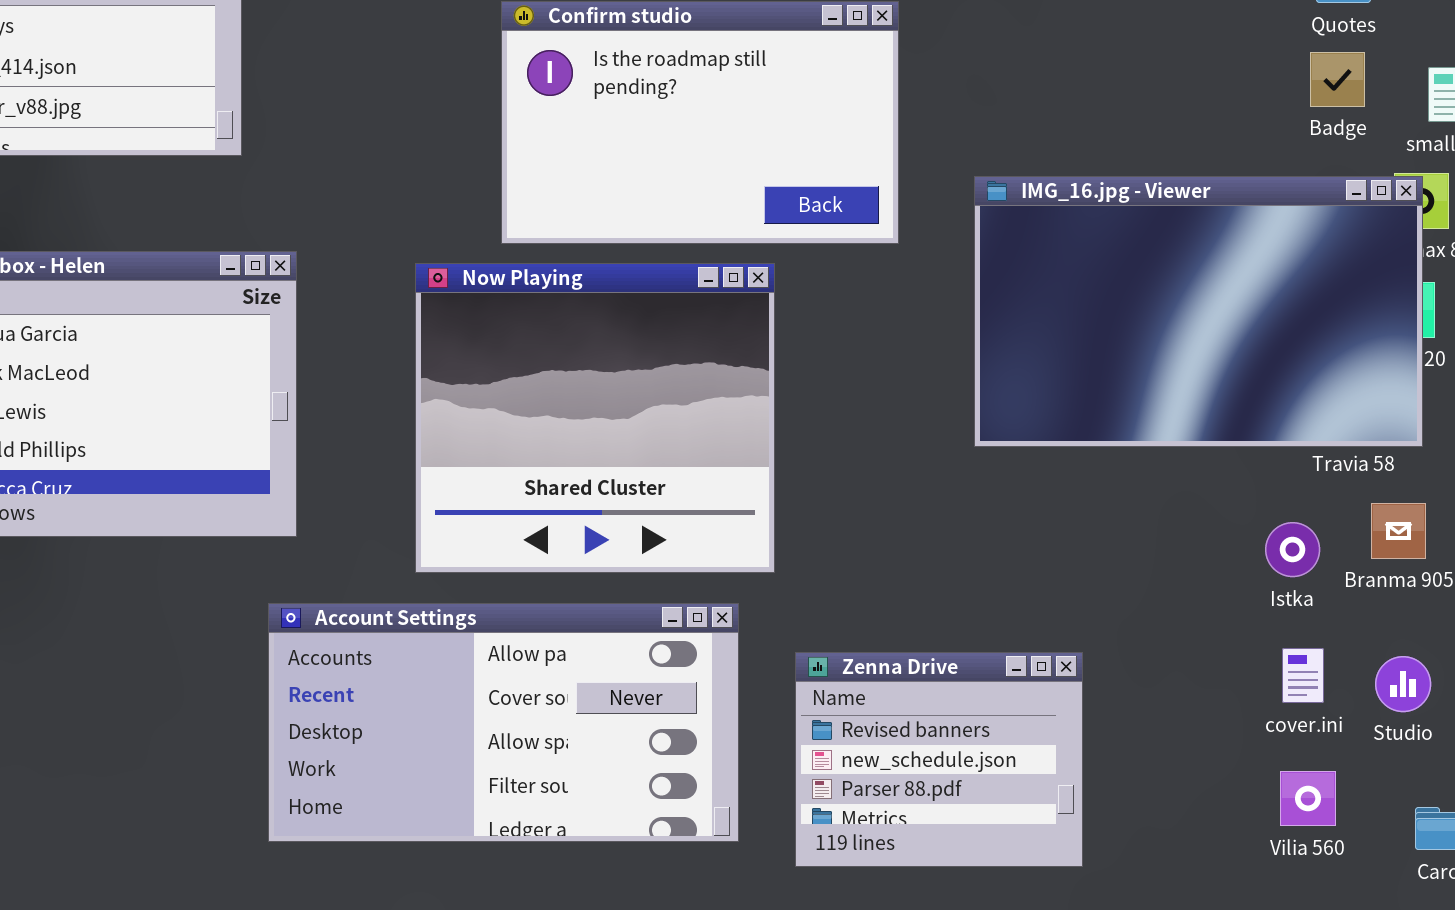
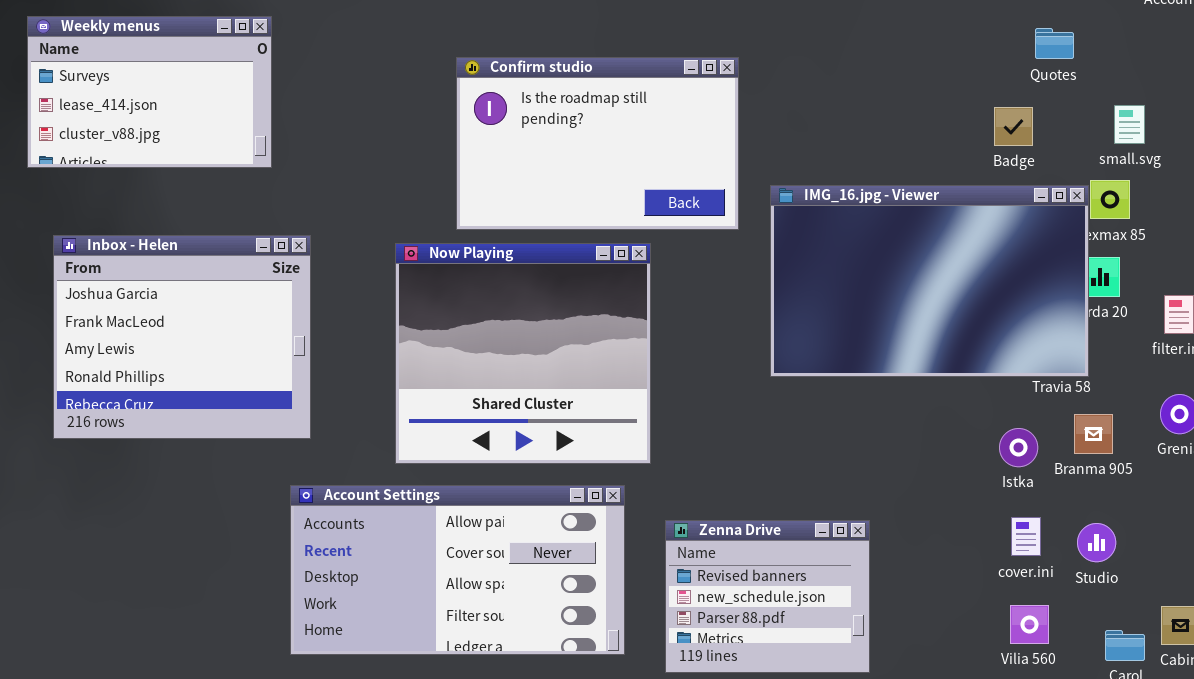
Badge: [1310,52,1365,107] -> [994,107,1033,146], moved
IMG_16.jpg - Viewer: [974,176,1423,447] -> [770,185,1089,377], moved

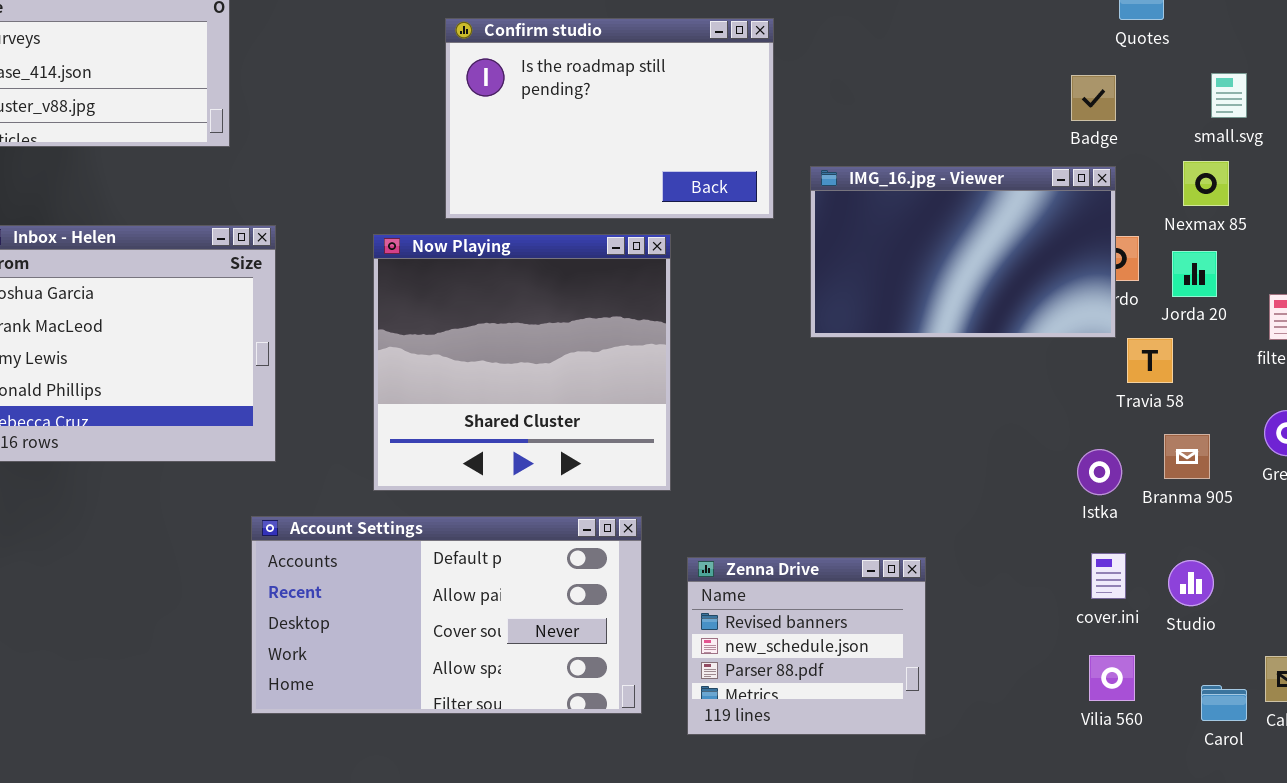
IMG_16.jpg - Viewer: [770,185,1089,377] -> [810,166,1116,338], resized
Account Settings: [290,485,625,655] -> [251,516,642,714], scrolled up 1 row

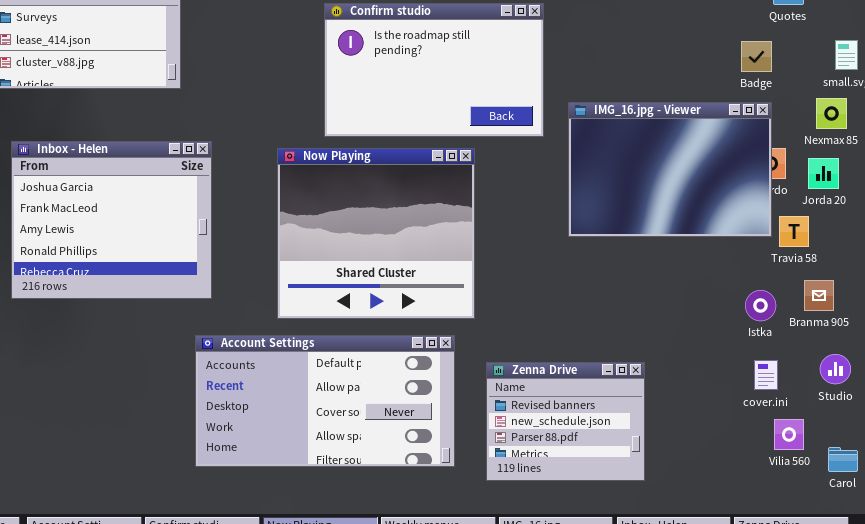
IMG_16.jpg - Viewer: [810,166,1116,338] -> [568,102,772,237], resized
Studio: [1168,560,1214,606] -> [820,354,851,384], moved
Vilia 560: [1089,655,1135,701] -> [774,419,804,450], moved

